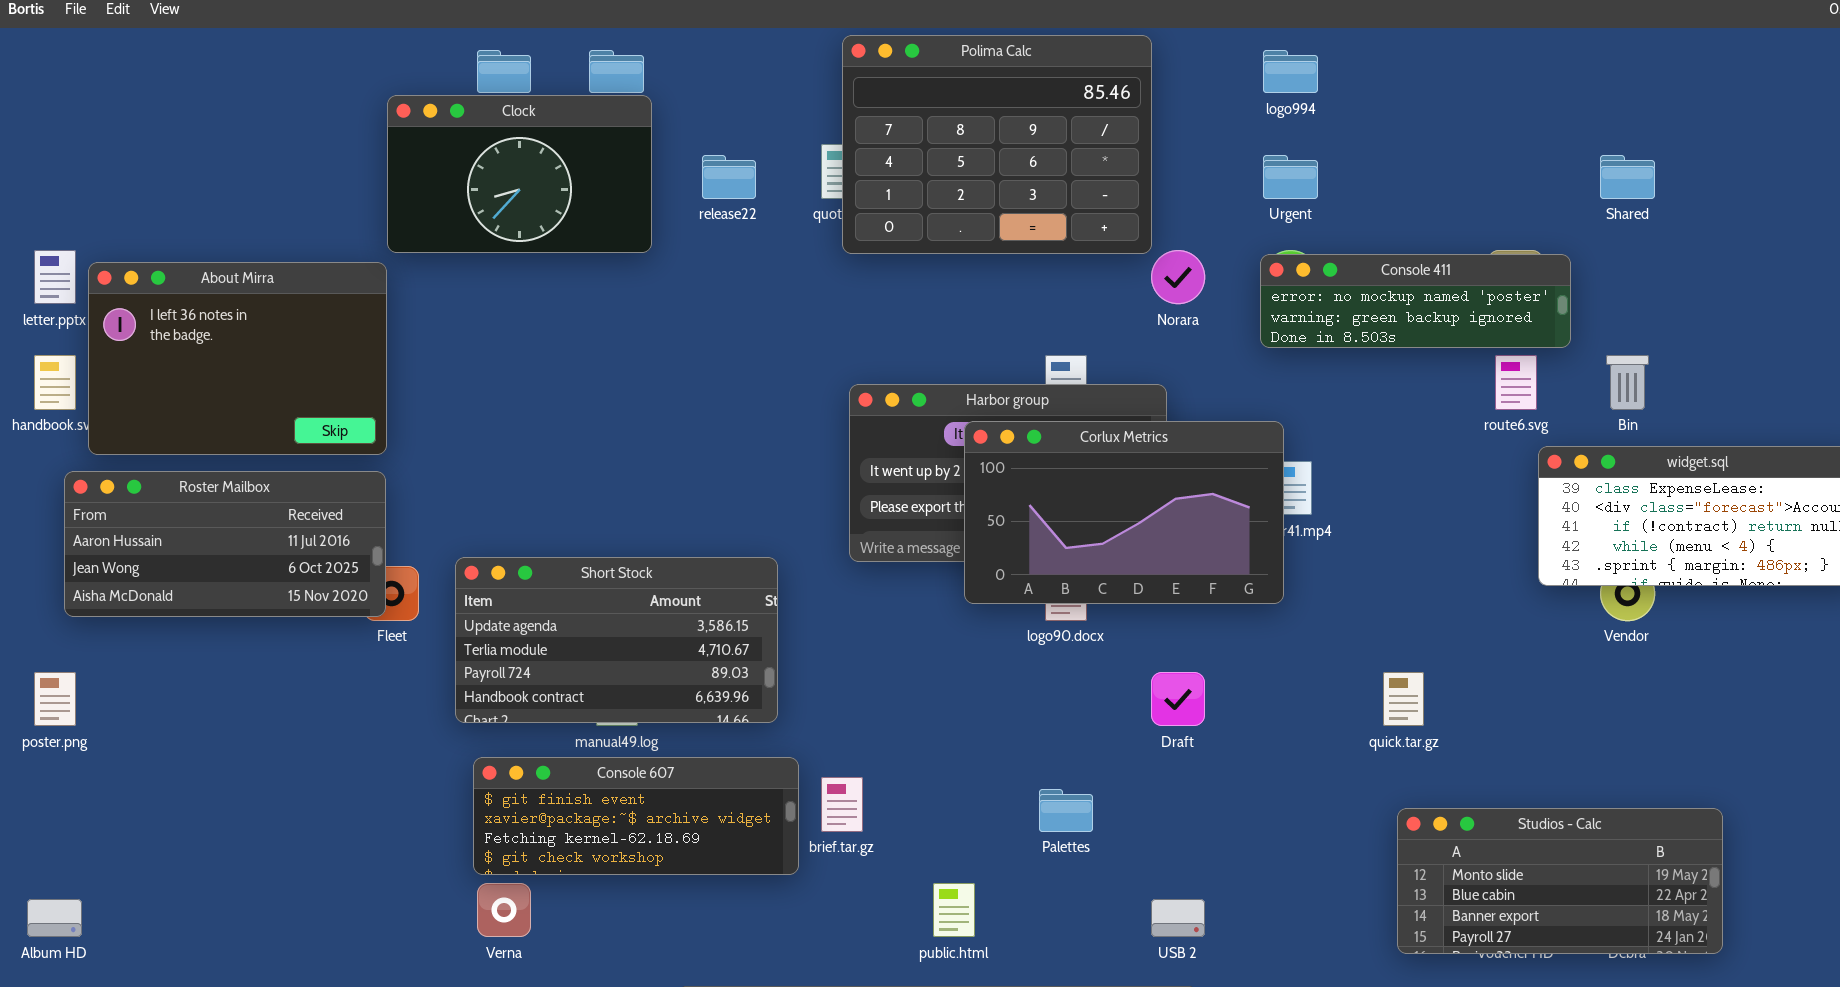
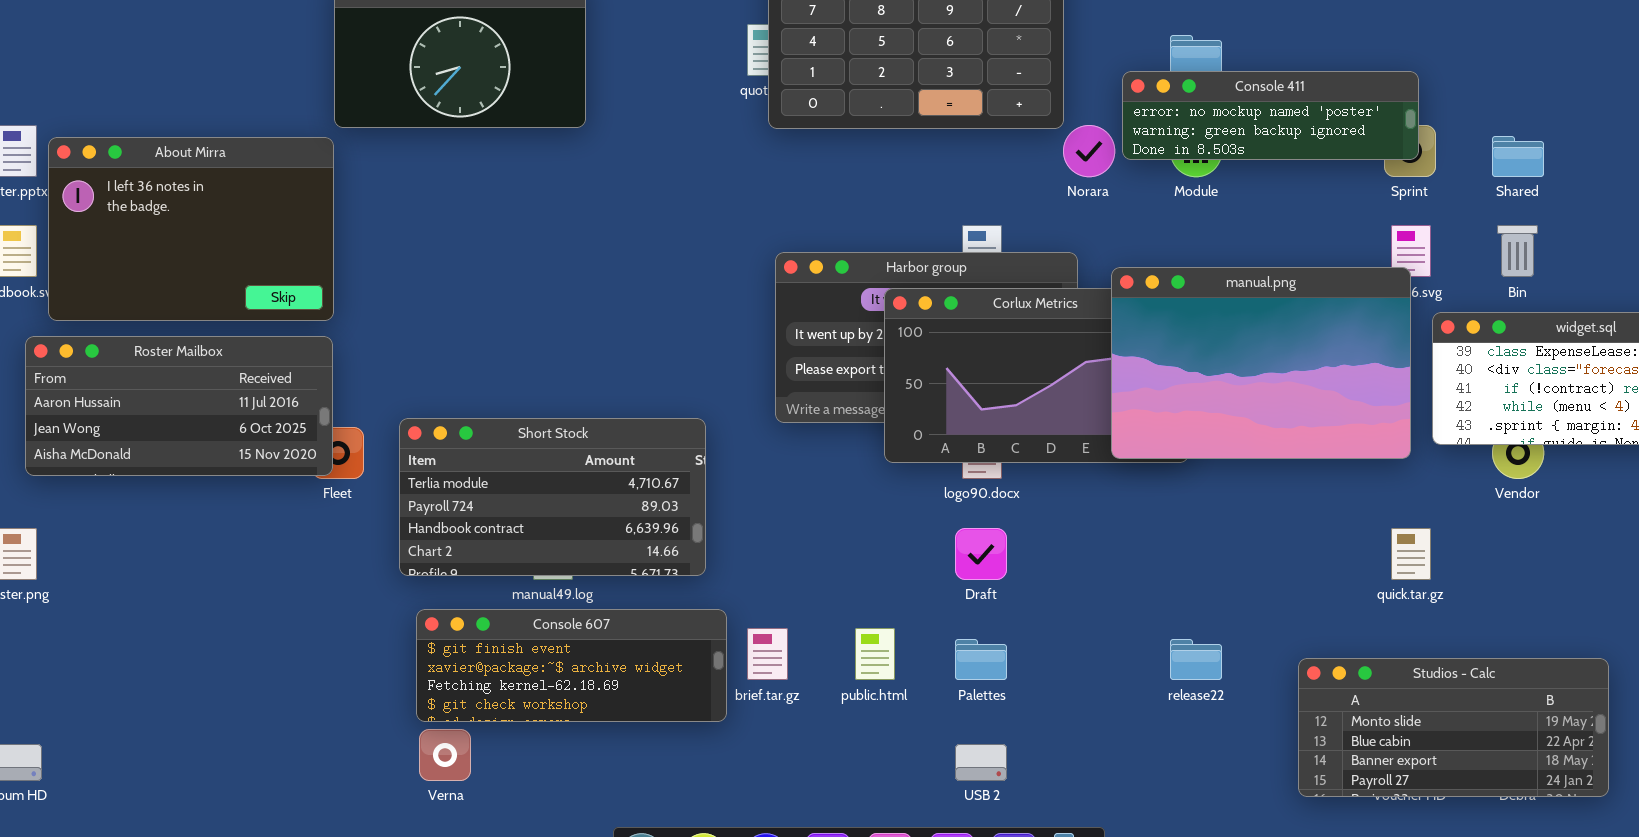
release22: [702,155,756,199] -> [1170,639,1222,680], moved
Shared: [1600,155,1655,199] -> [1492,136,1544,177], moved
Console 411: [1260,254,1571,348] -> [1122,71,1419,160], moved
manual.png: none -> [1111,267,1411,459], opened
Short Stock: [455,557,778,723] -> [399,418,706,576], scrolled down 1 row
Draft: [1151,672,1205,726] -> [955,528,1007,580], moved
quick.tar.gz: [1383,672,1424,726] -> [1391,528,1431,580], moved
public.html: [933,883,975,937] -> [855,628,895,680], moved
USB 2: [1151,899,1205,937] -> [955,744,1007,781], moved

